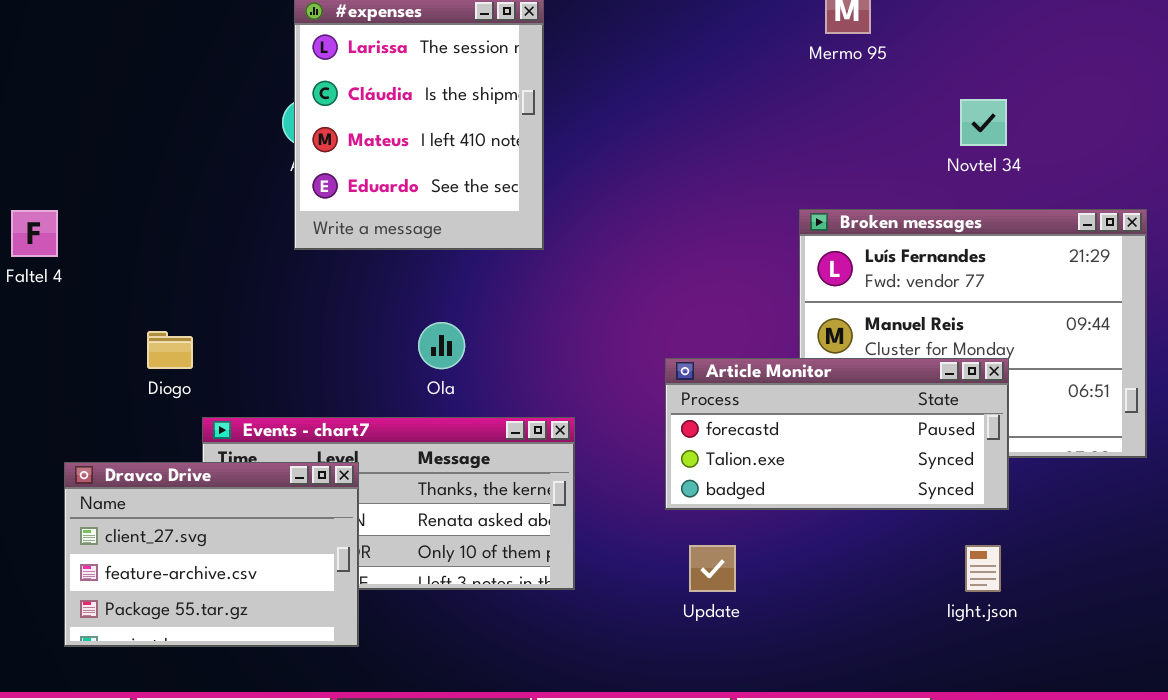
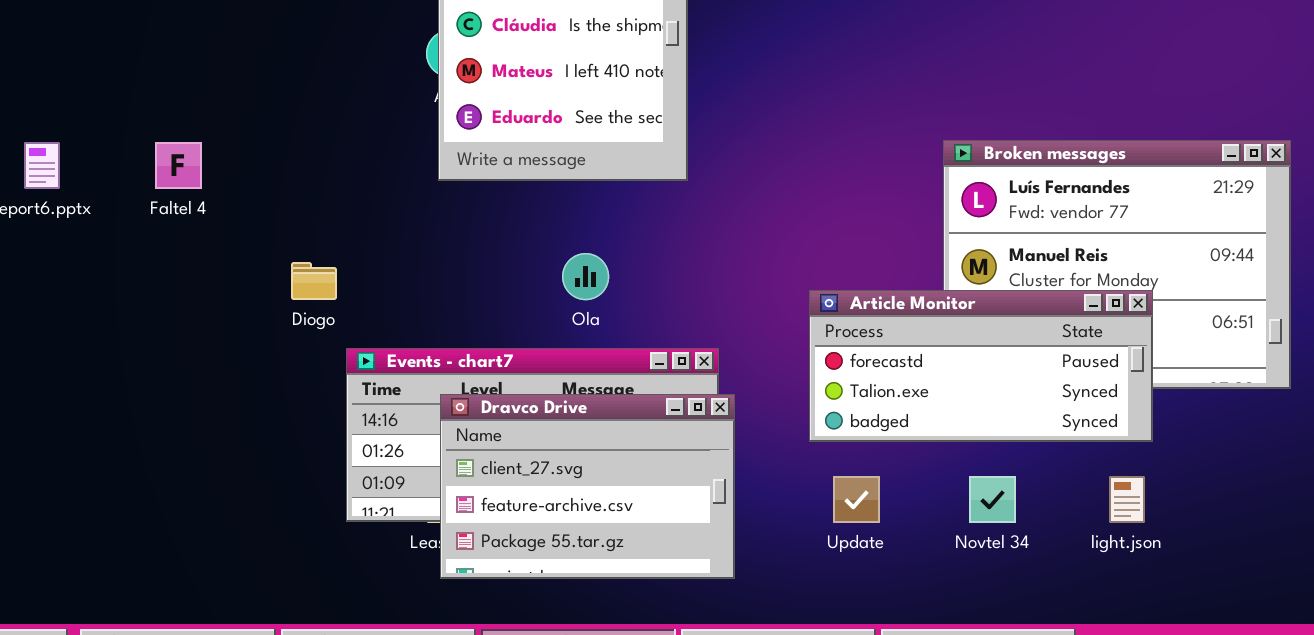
Novtel 34: [960,99,1007,146] -> [969,476,1016,523], moved
Dravco Drive: [64,462,359,647] -> [440,394,735,579], moved

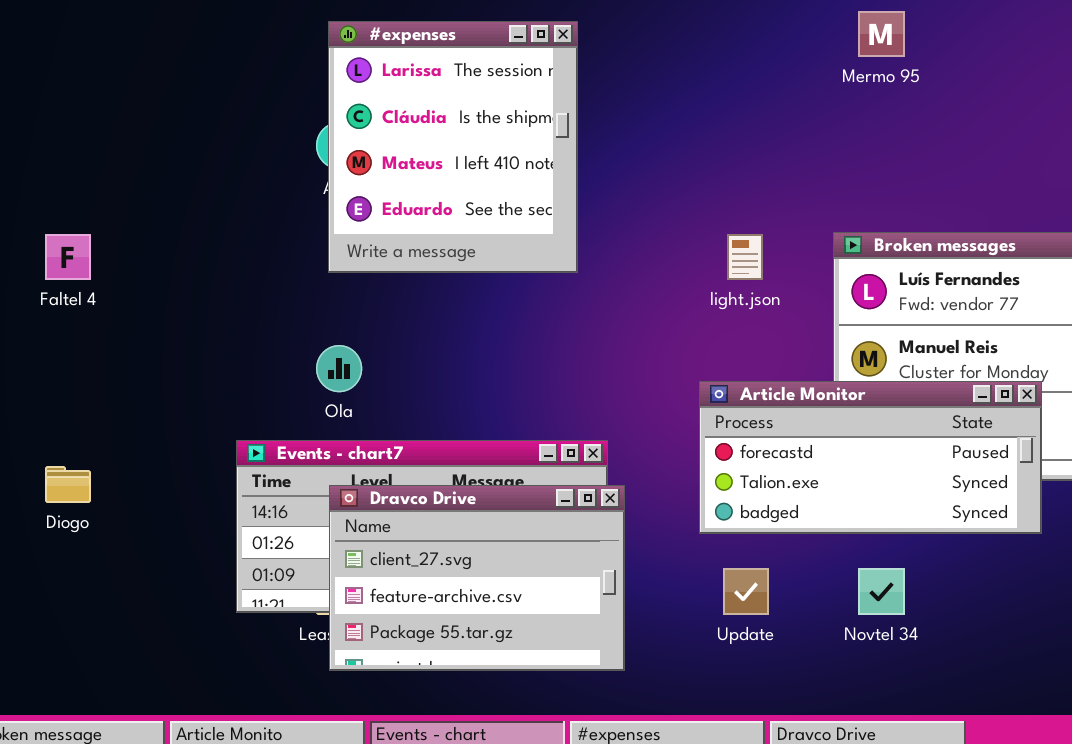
Ola: [562,253,609,300] -> [316,345,362,392], moved
Diogo: [291,262,337,300] -> [45,466,91,503], moved
light.json: [1109,476,1145,523] -> [727,234,763,280], moved

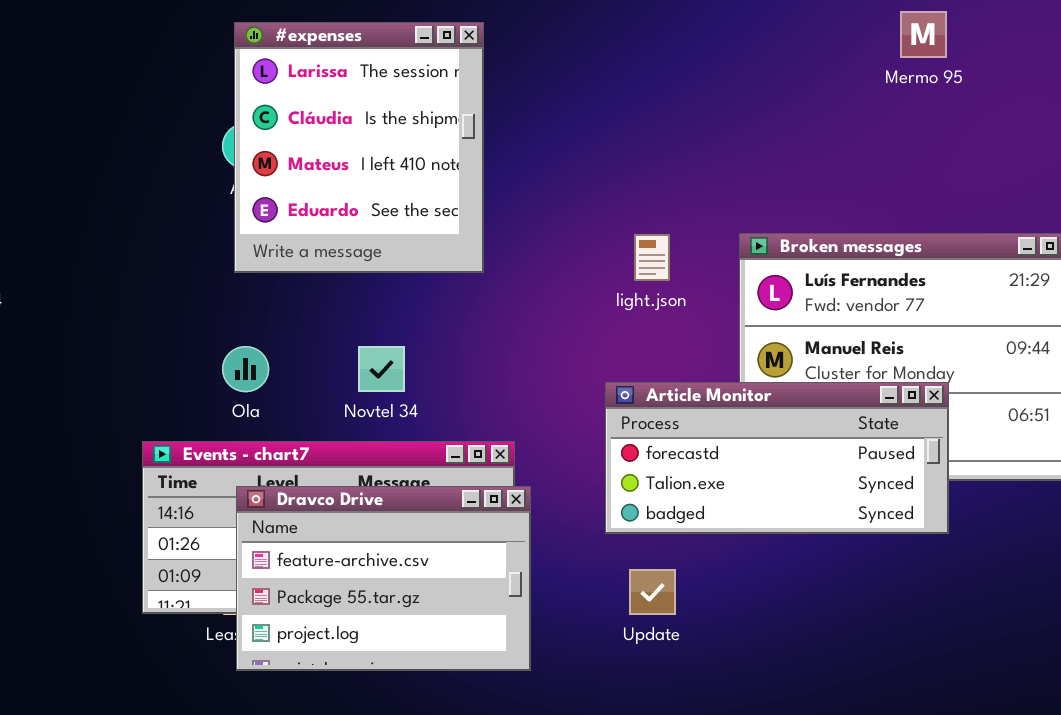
Mermo 95: [858,11,905,57] -> [900,11,947,58], moved
Dravco Drive: [329,485,625,671] -> [236,486,531,671], scrolled down 1 row
Novtel 34: [858,568,905,615] -> [358,346,405,392], moved

